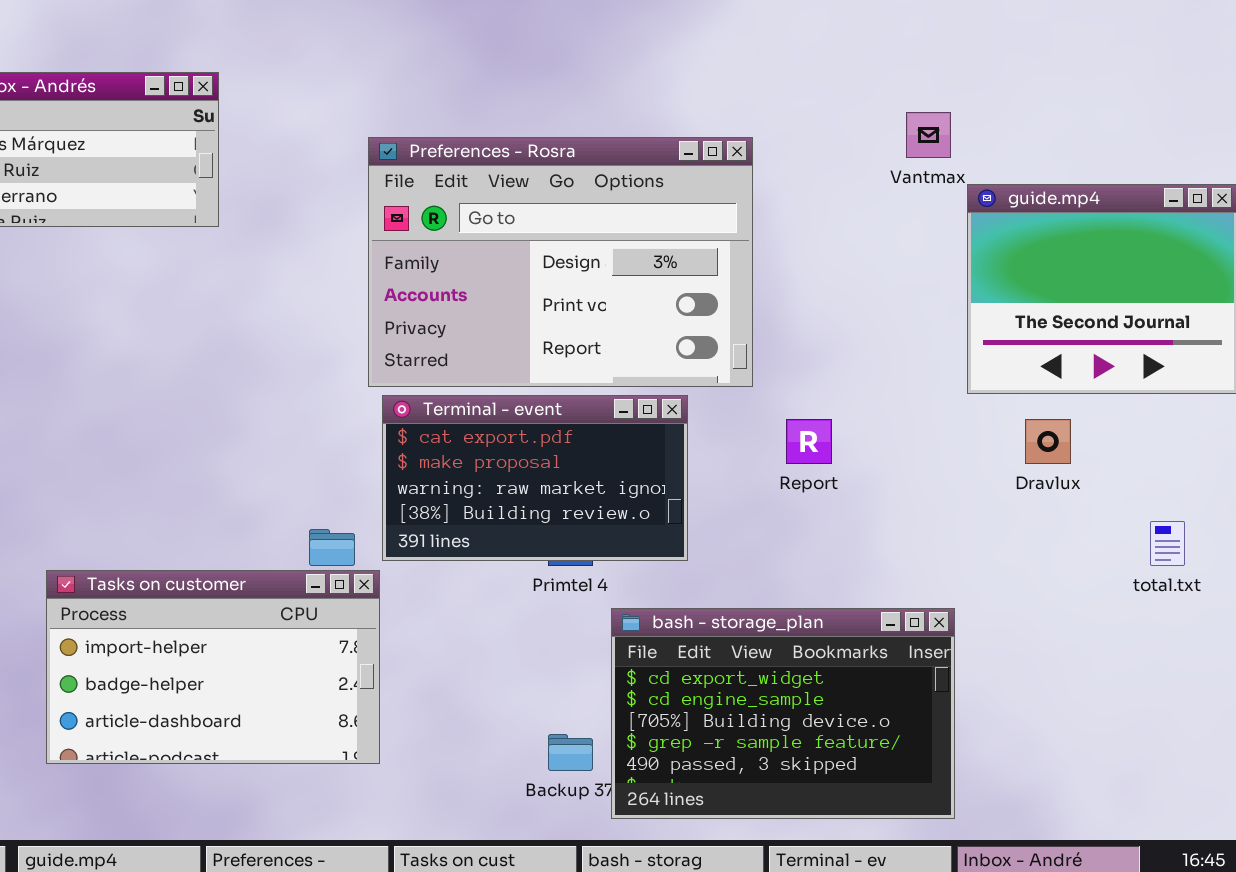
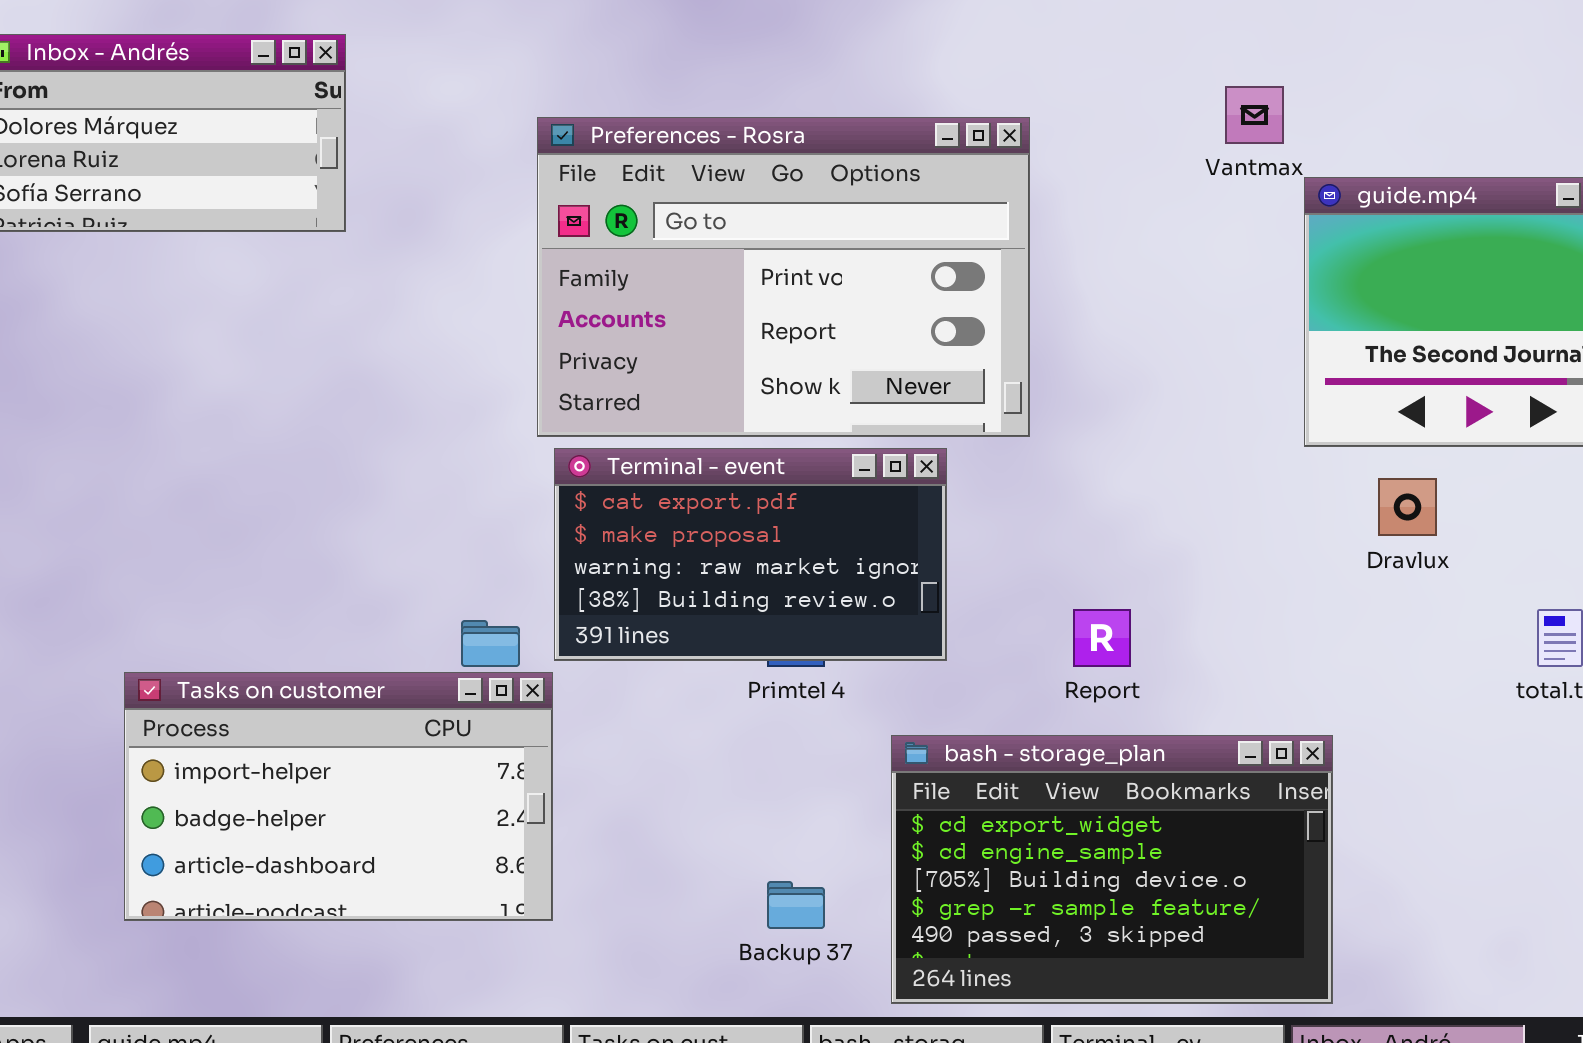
Preferences - Rosra: [368,137,753,387] -> [537,117,1030,437], scrolled down 1 row
Report: [786,419,832,464] -> [1073,609,1131,667], moved
bash - storage_plan: [611,608,955,819] -> [891,735,1333,1004], moved

